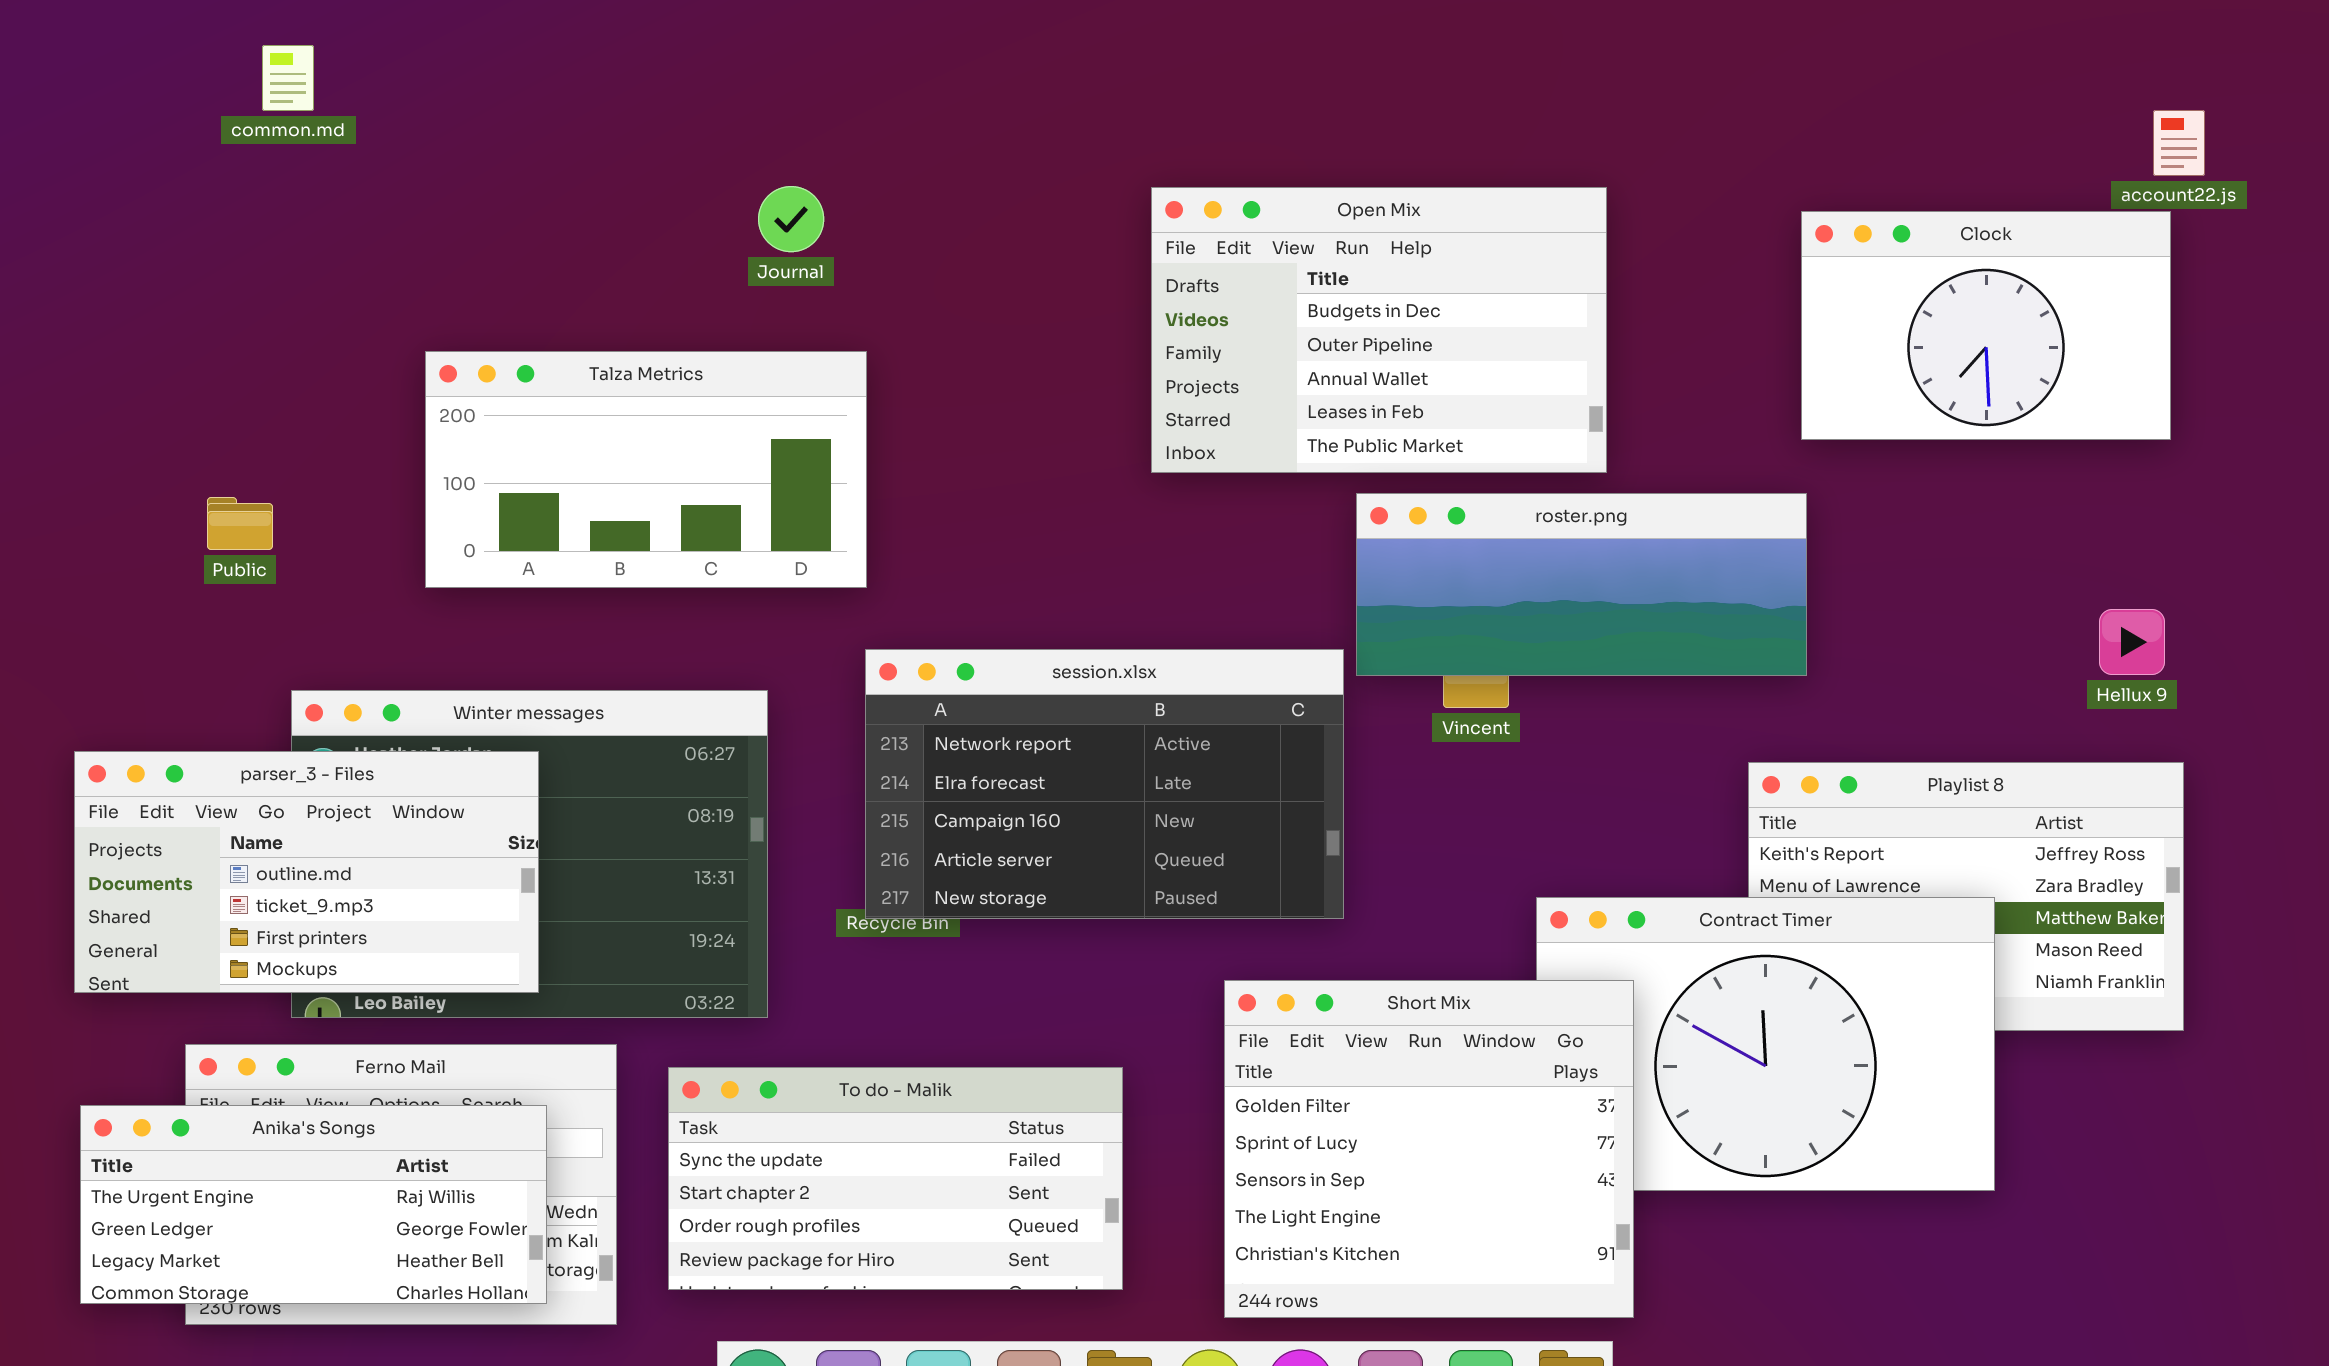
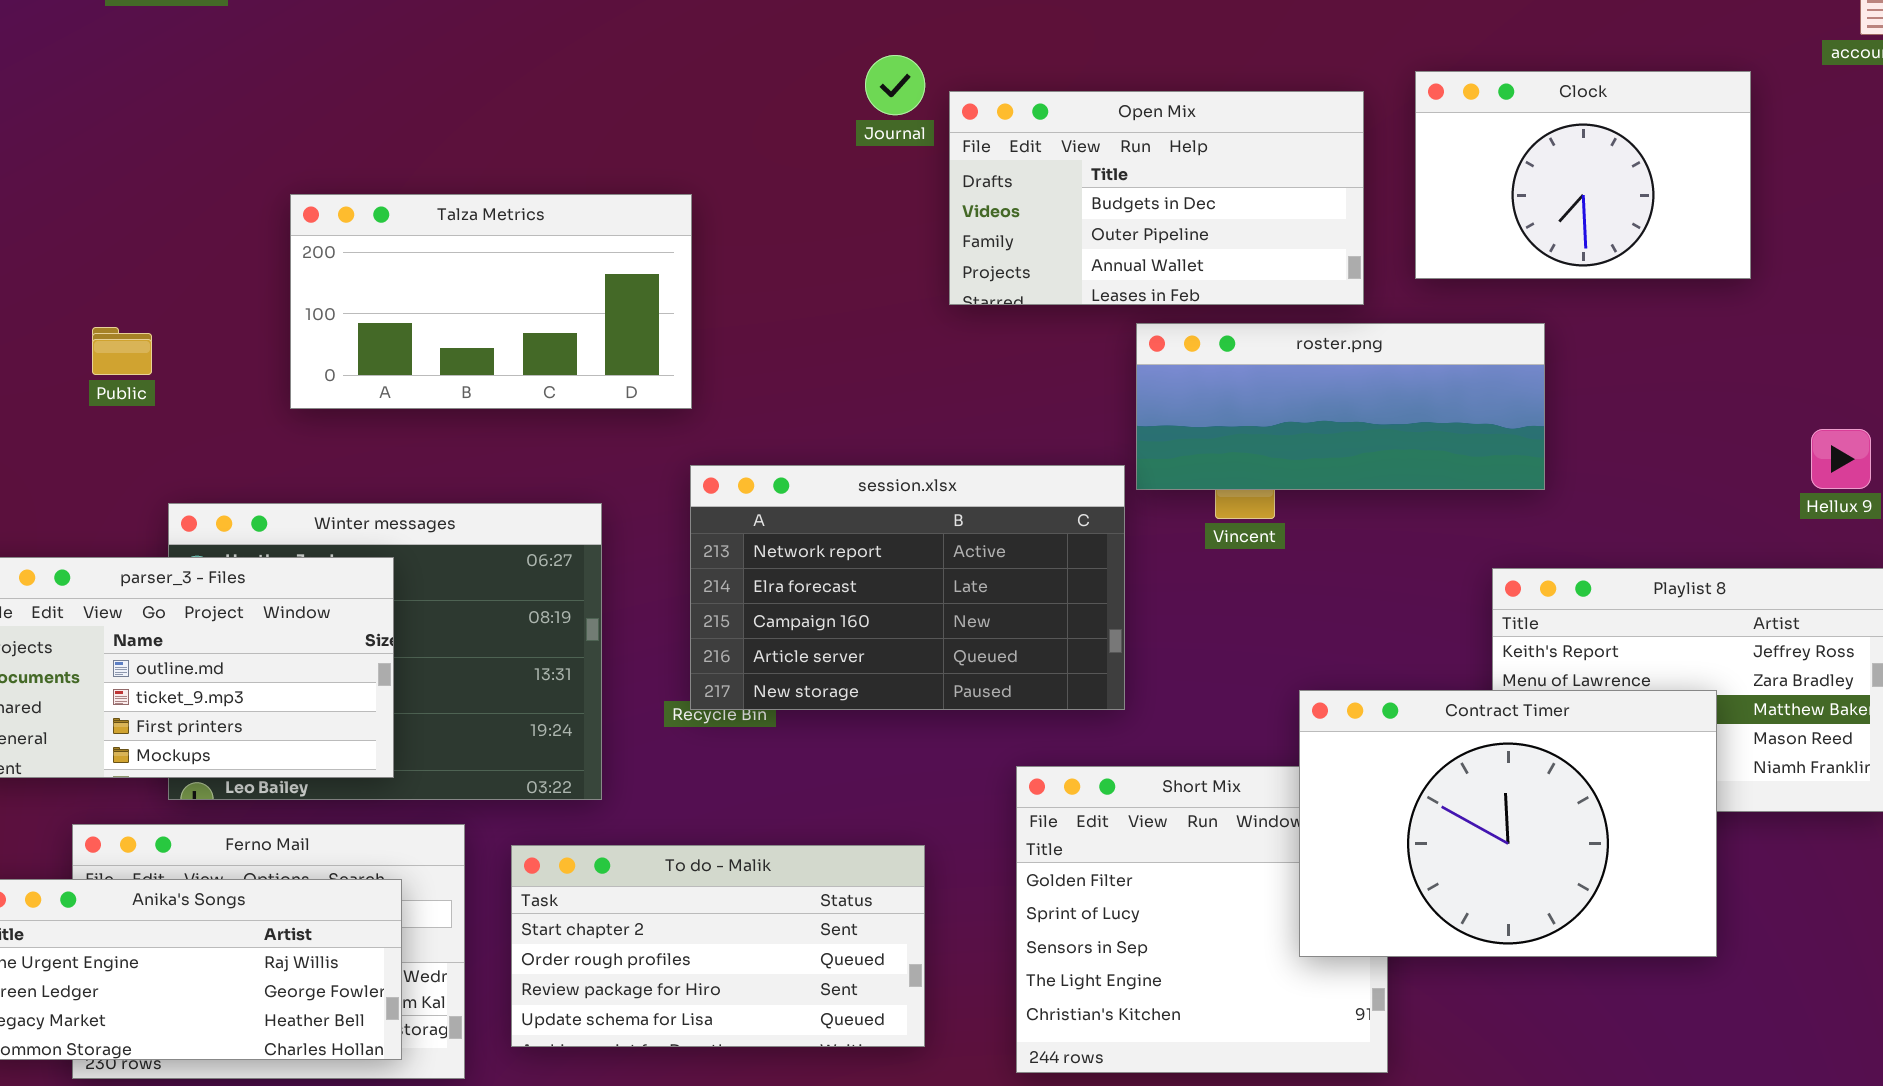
Journal: [758,186,824,252] -> [865,55,925,115], moved
Open Mix: [1151,187,1607,473] -> [949,91,1364,305], resized
Clock: [1801,211,2171,440] -> [1415,71,1751,279], moved
Contract Timer: [1536,897,1995,1191] -> [1299,690,1717,957], raised
To do - Malik: [668,1067,1123,1290] -> [511,845,925,1047], scrolled down 1 row

